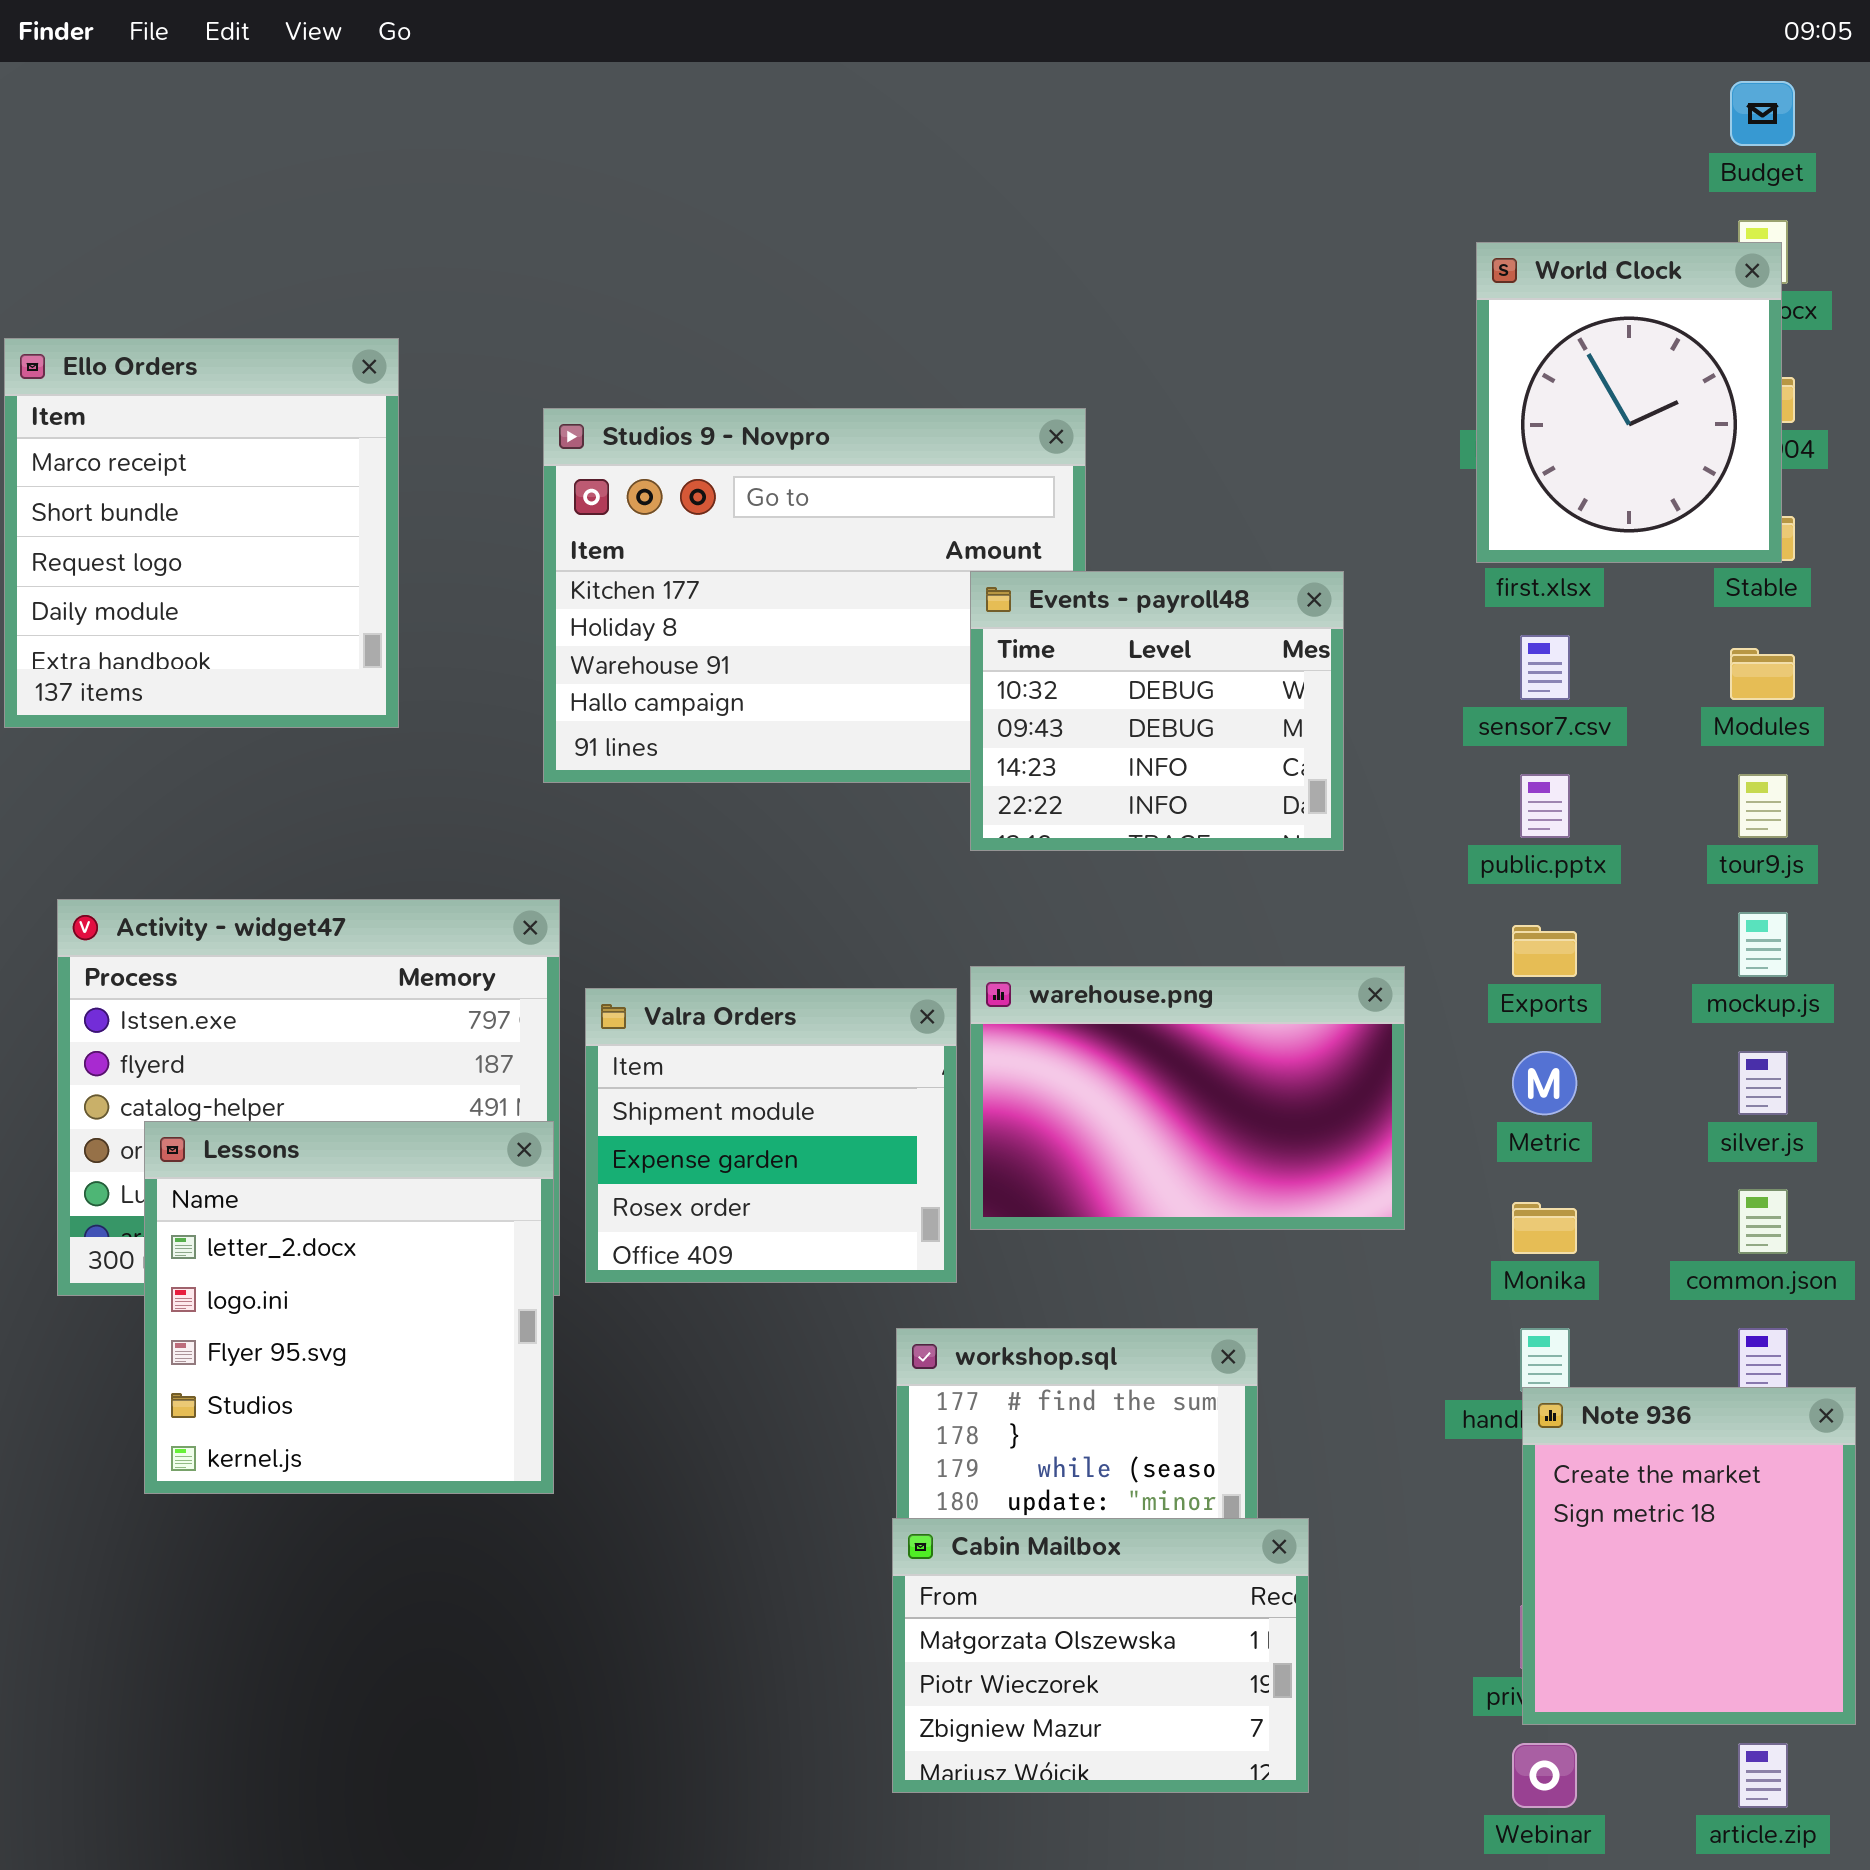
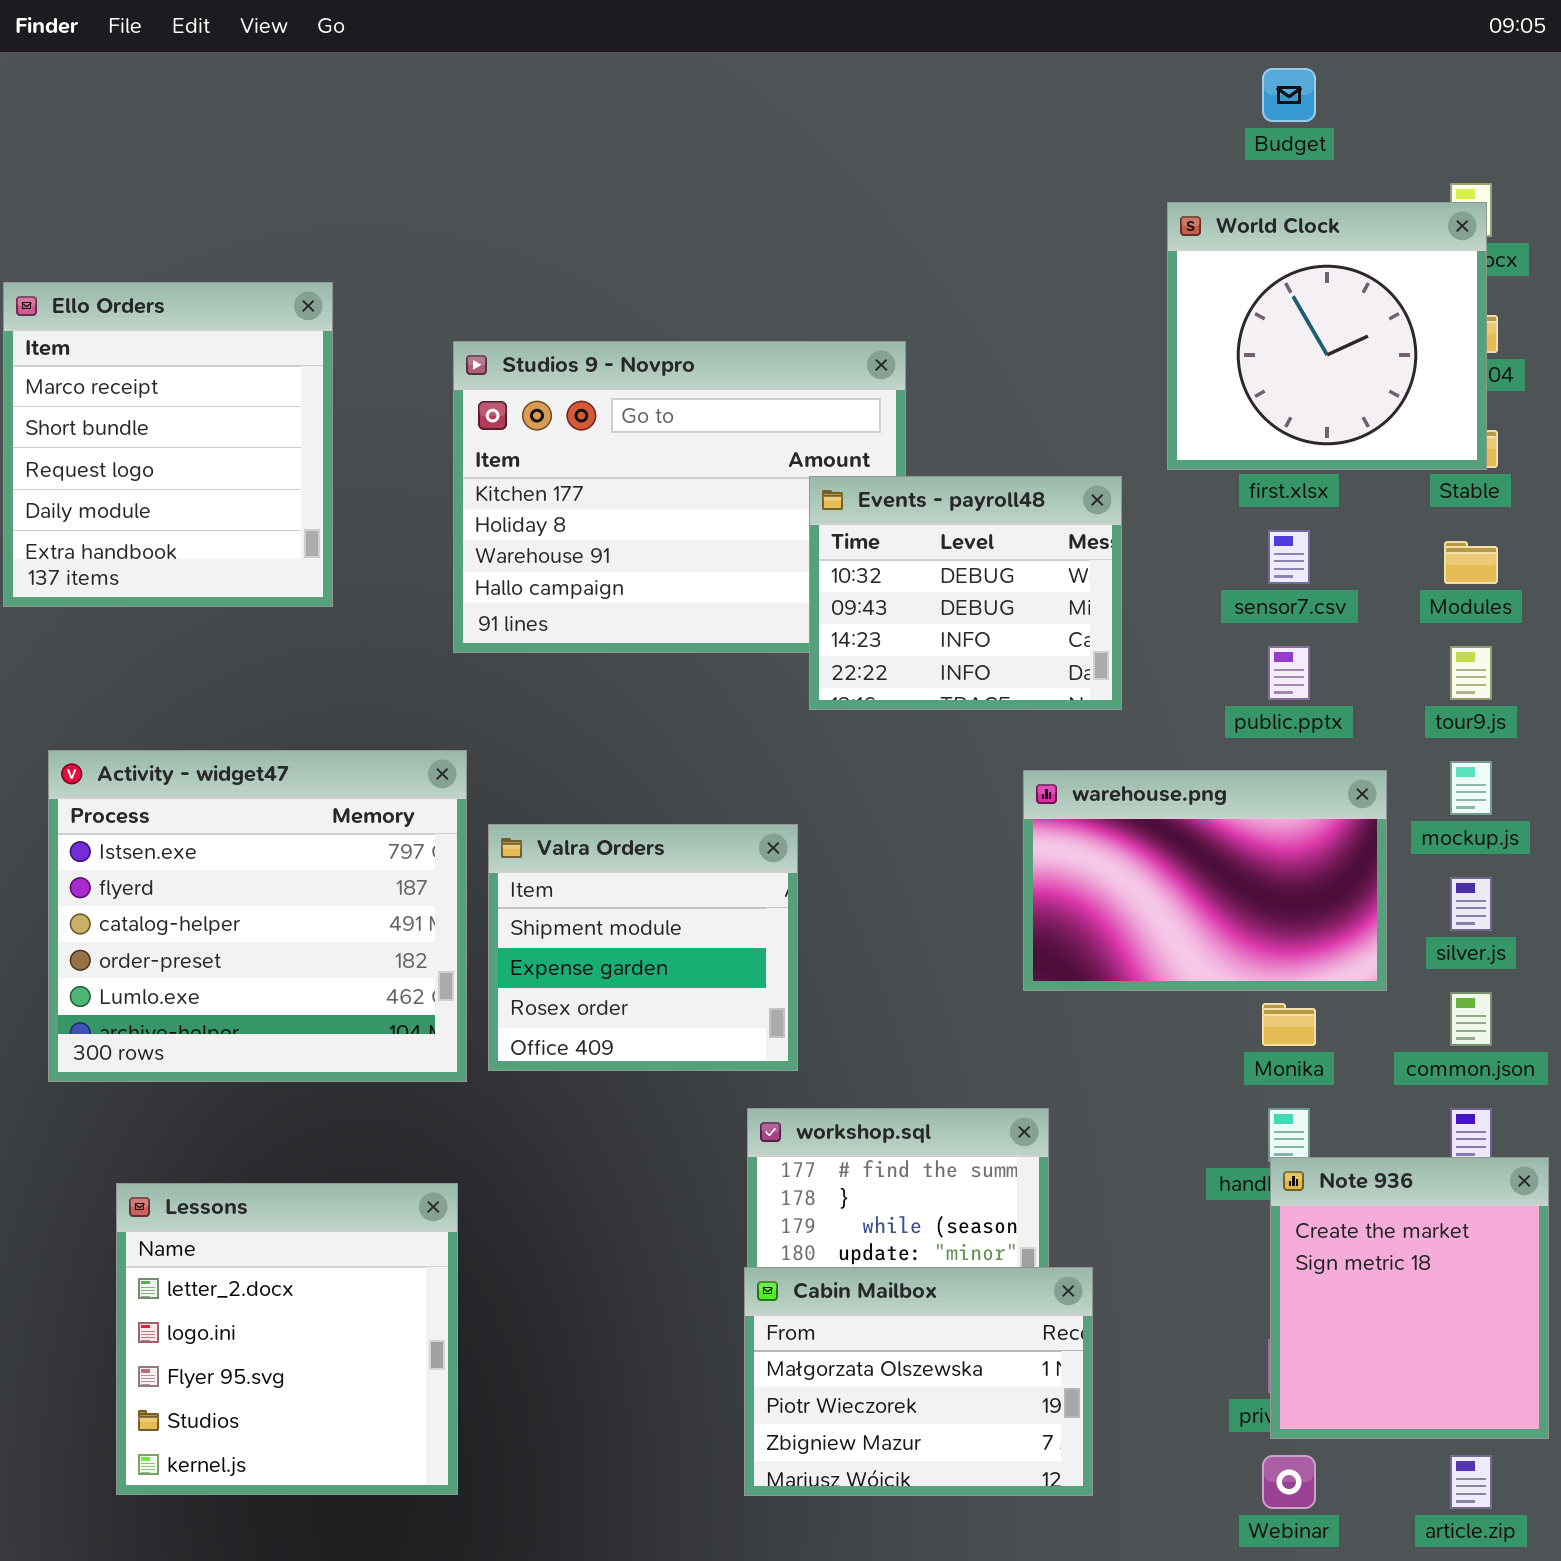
Budget: [1730,81,1795,146] -> [1262,68,1316,122], moved
World Clock: [1476,242,1782,563] -> [1167,202,1487,470], resized
warehouse.png: [970,966,1405,1230] -> [1023,770,1387,991], moved
Lessons: [144,1121,554,1494] -> [116,1183,458,1495], moved

